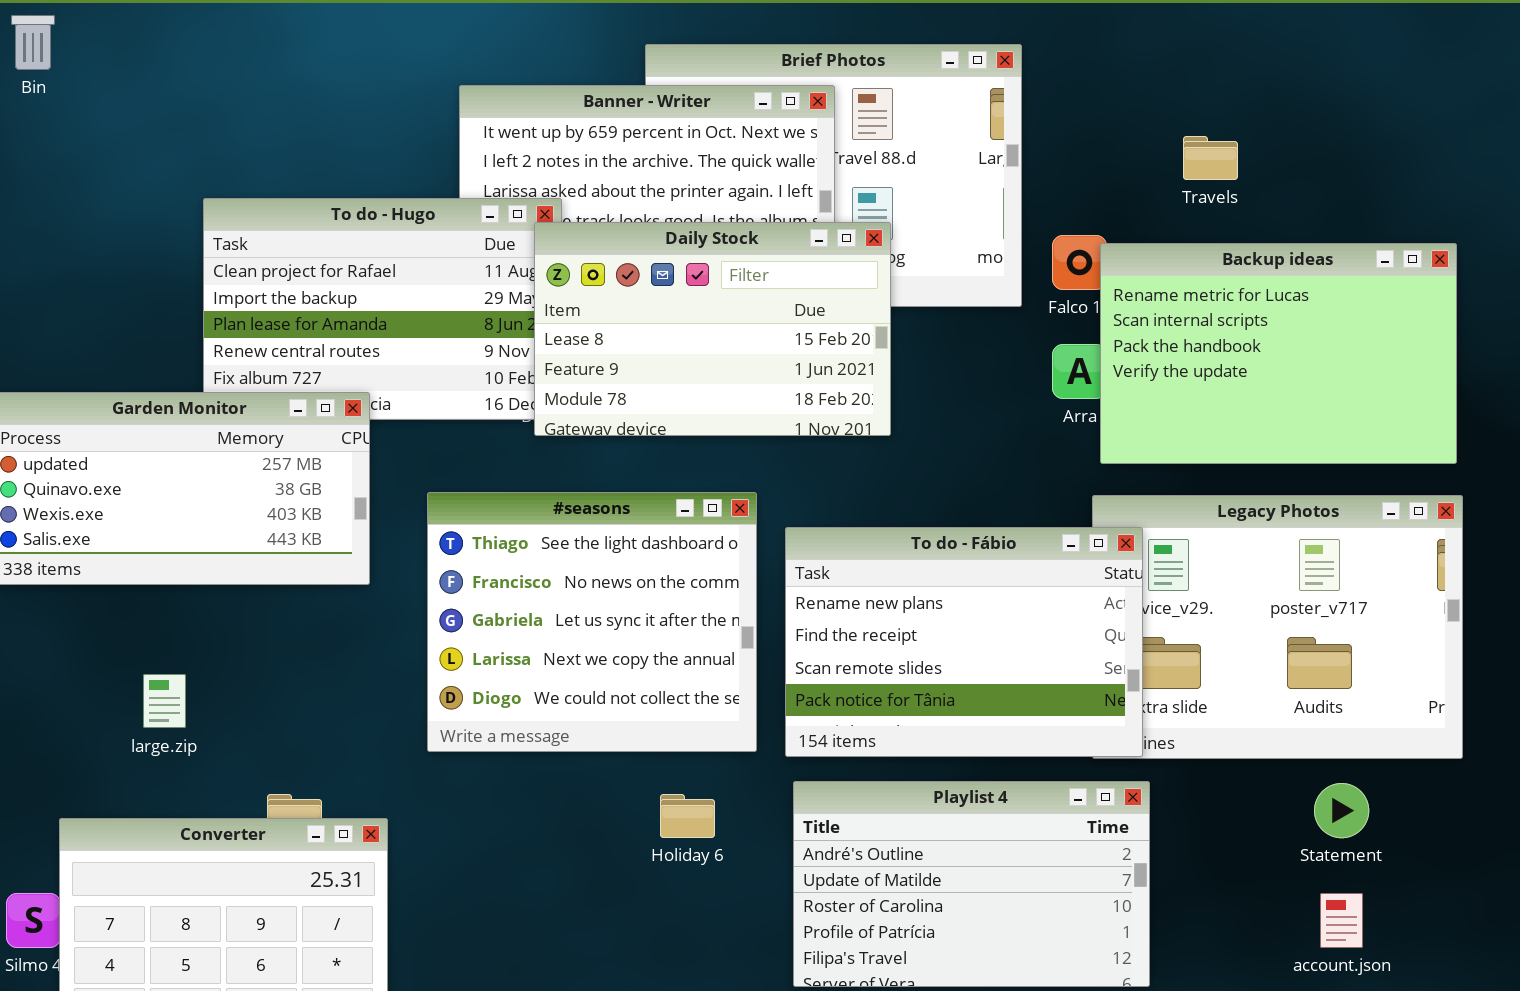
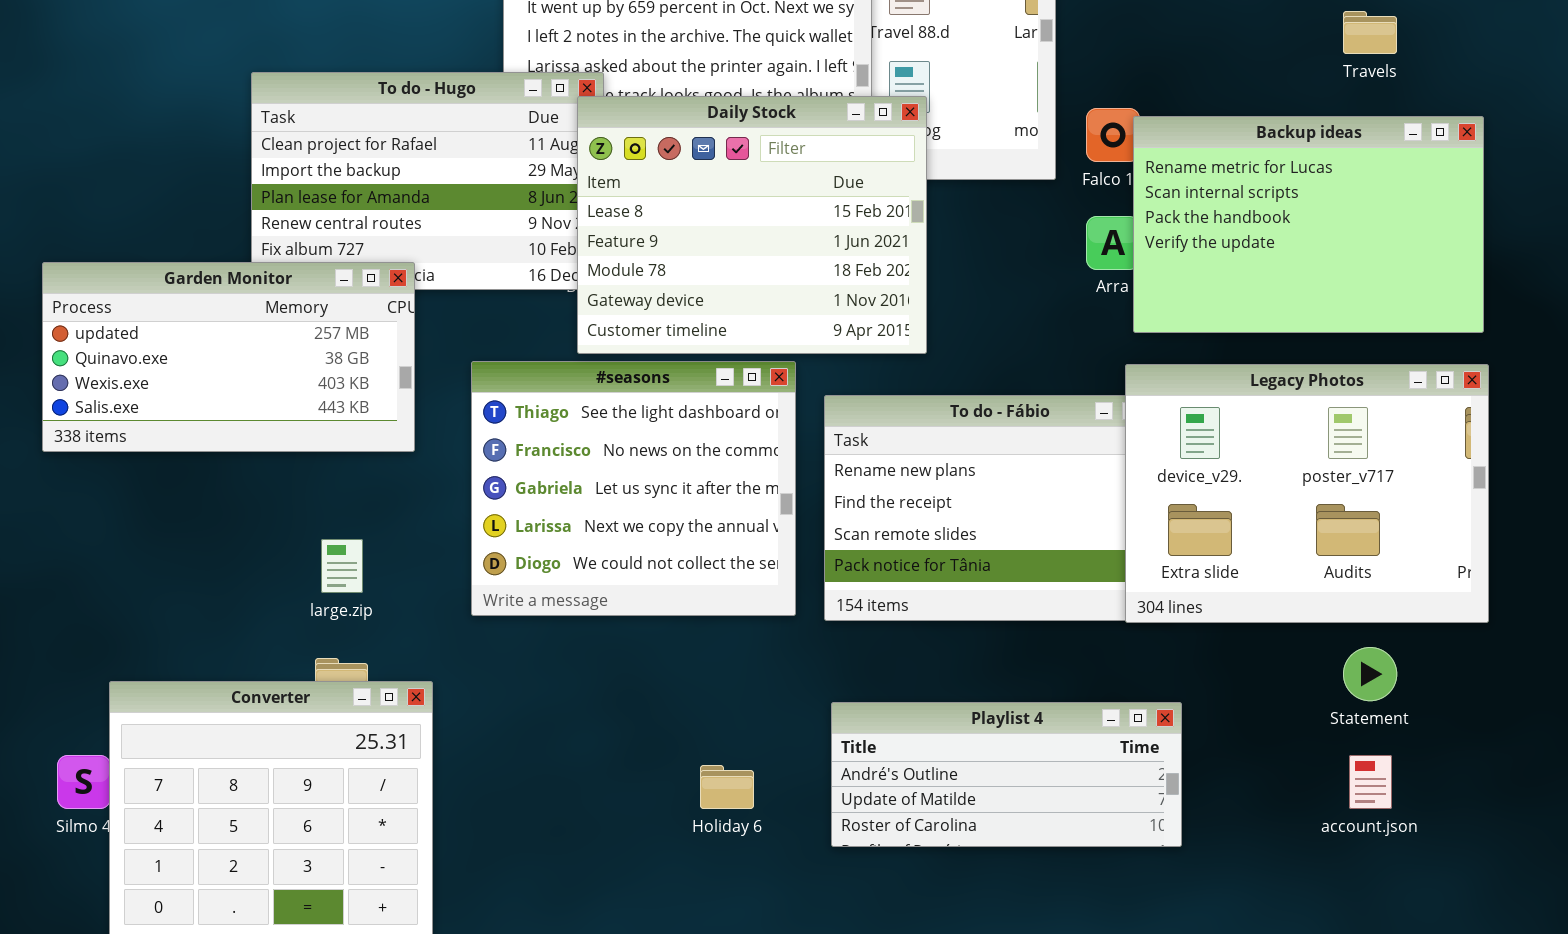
Travels: [1183,136,1238,180] -> [1343,11,1397,54], moved
Daily Stock: [534,222,891,436] -> [577,96,927,354], resized
Legacy Photos: [1092,495,1463,759] -> [1125,364,1489,623], raised
large.zip: [143,674,186,728] -> [321,539,363,593], moved
Playlist 4: [793,781,1150,987] -> [831,702,1182,847], resized
Holiday 6: [660,794,715,838] -> [700,765,754,809], moved

